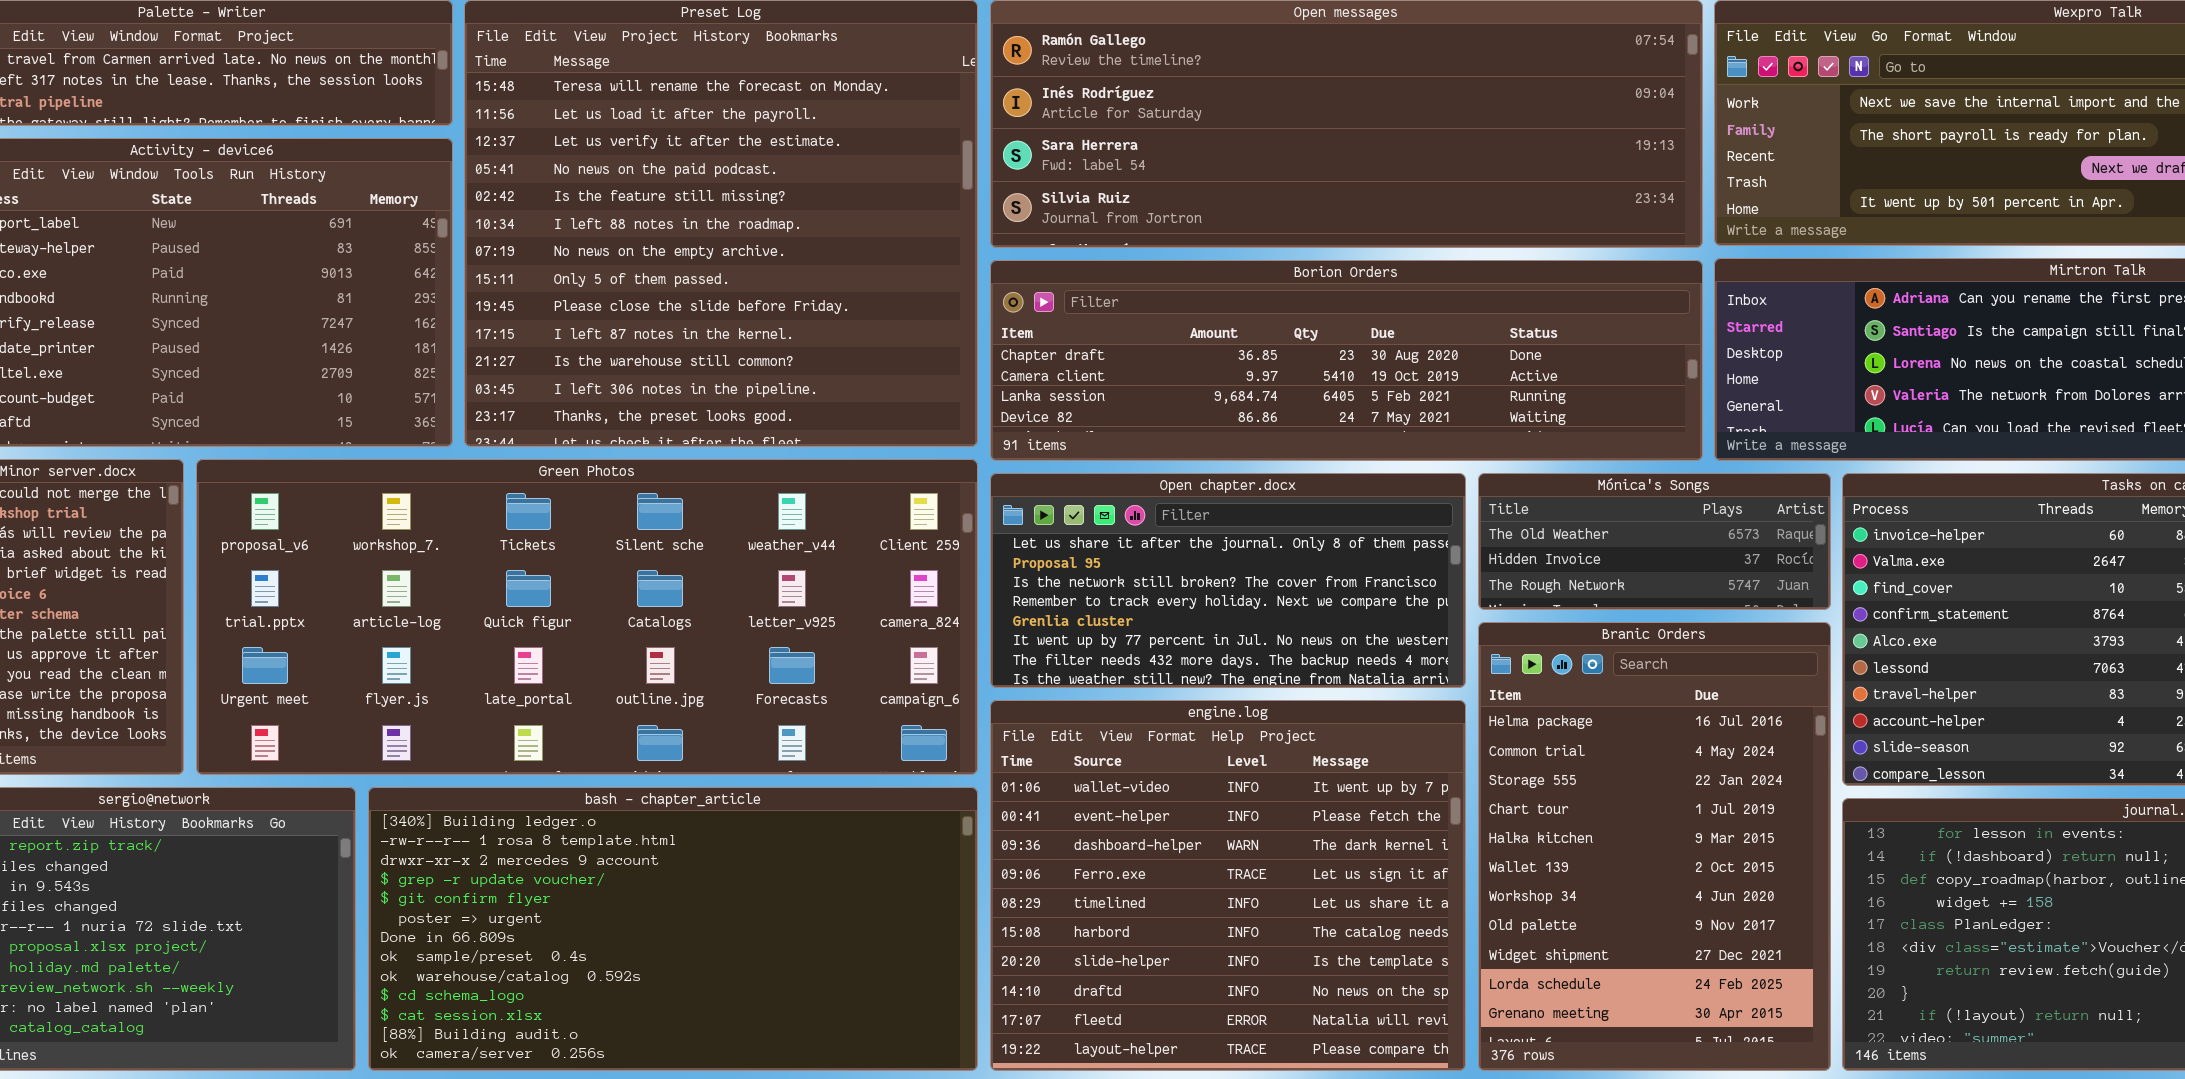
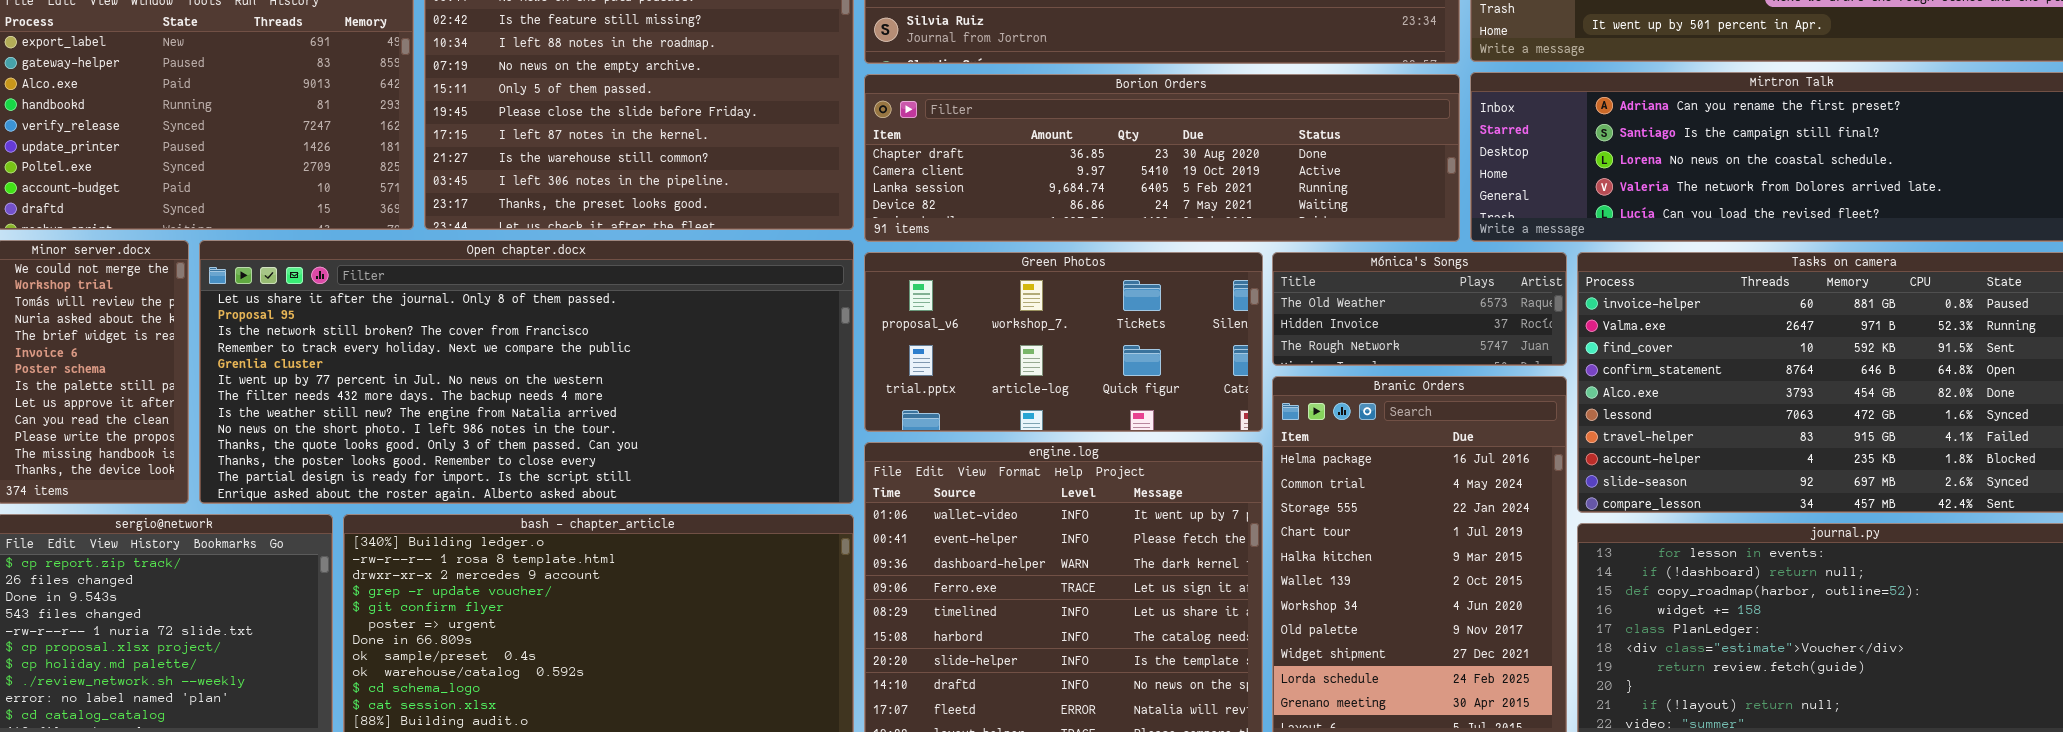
Green Photos: [196,459,978,775] -> [864,252,1263,432], moved, resized
Open chapter.docx: [990,473,1466,688] -> [199,240,854,504], moved, resized

